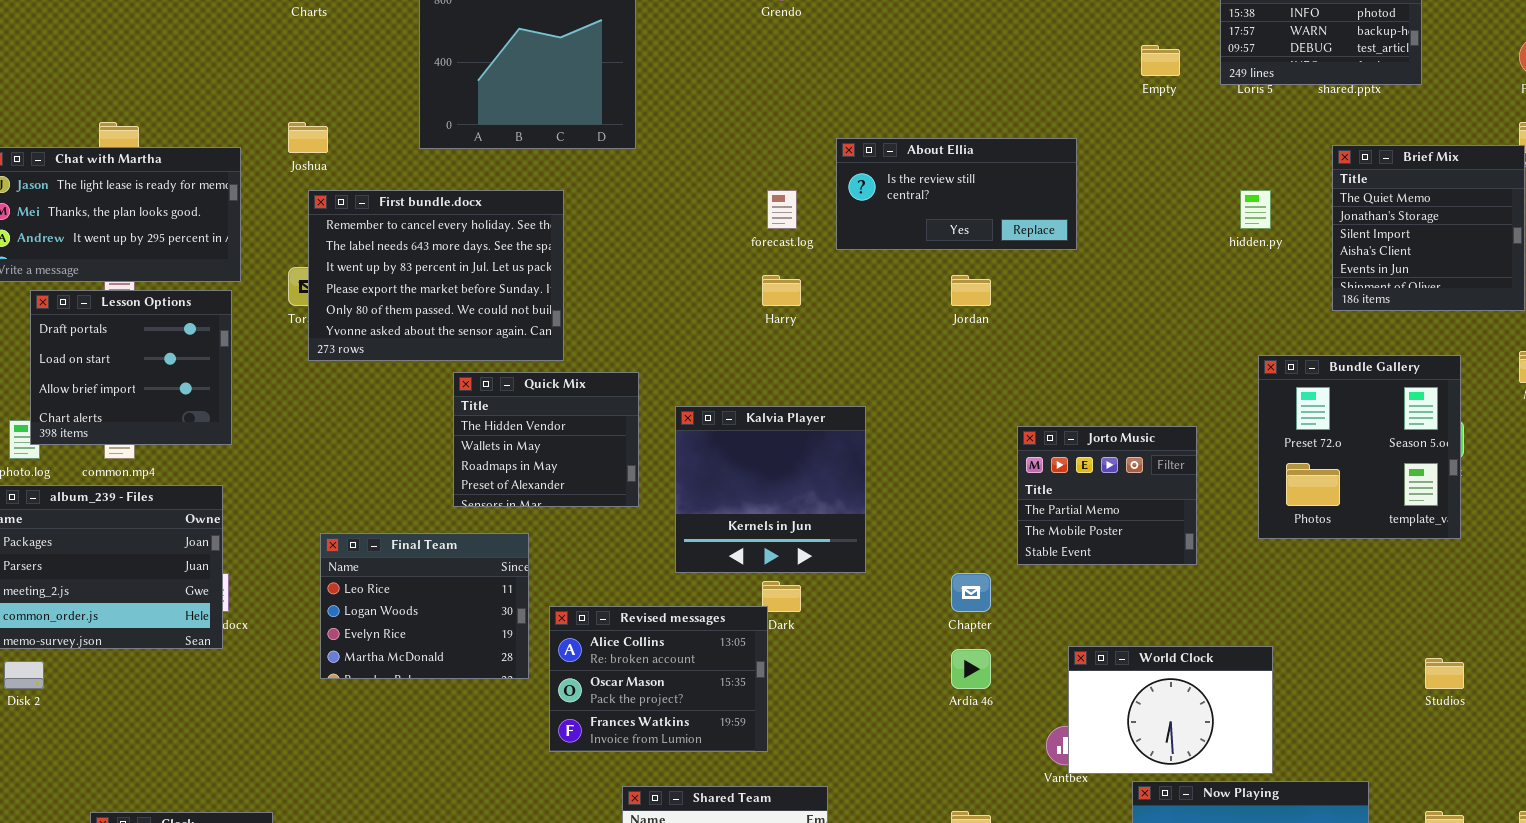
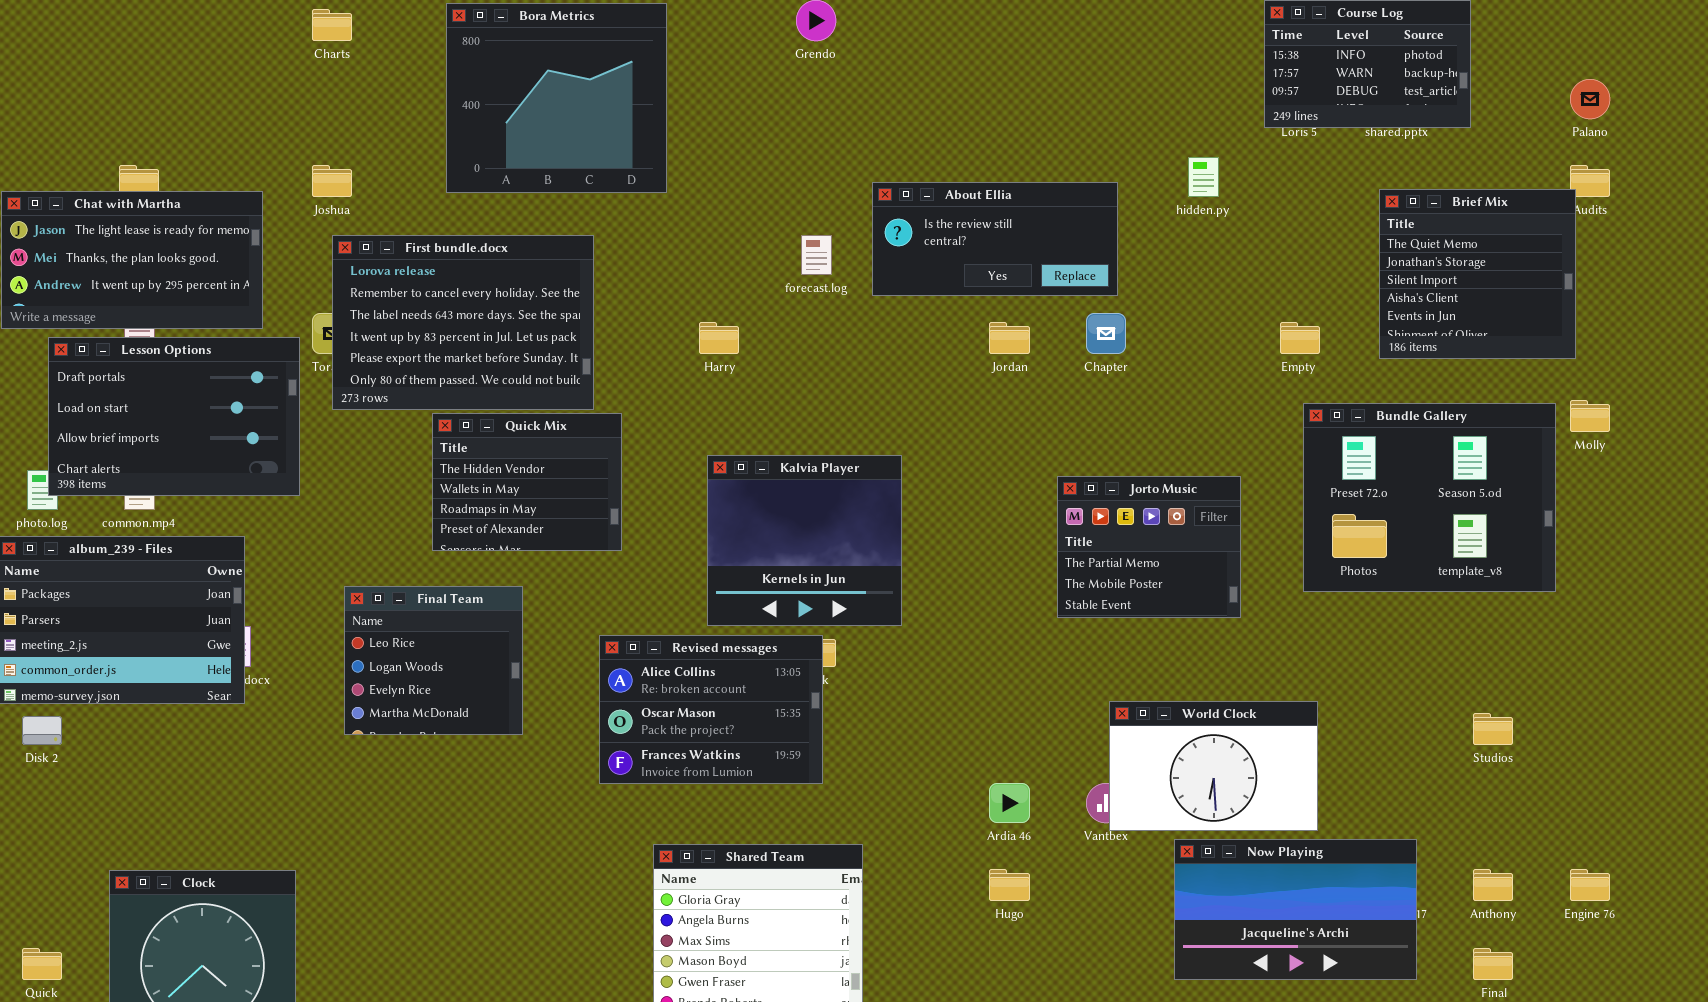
Empty: [1141,45,1180,76] -> [1280,322,1320,354], moved
First bundle.docx: [308,190,564,361] -> [332,235,594,410], scrolled up 1 row
hidden.py: [1240,190,1271,229] -> [1188,157,1219,197], moved
Harry: [762,275,801,306] -> [699,322,739,354], moved
Lesson Options: [30,290,232,445] -> [48,337,300,496], resized
Bundle Gallery: [1258,355,1461,539] -> [1303,403,1556,592], resized
Quick Mix: [453,372,639,507] -> [432,413,622,551], moved
Final Team: [320,533,529,679] -> [344,586,523,735], resized
Chapter: [951,573,991,612] -> [1086,313,1126,354], moved
Revised messages: [549,606,768,752] -> [599,635,823,784], moved
Ardia 46: [951,649,991,689] -> [989,783,1030,823], moved

